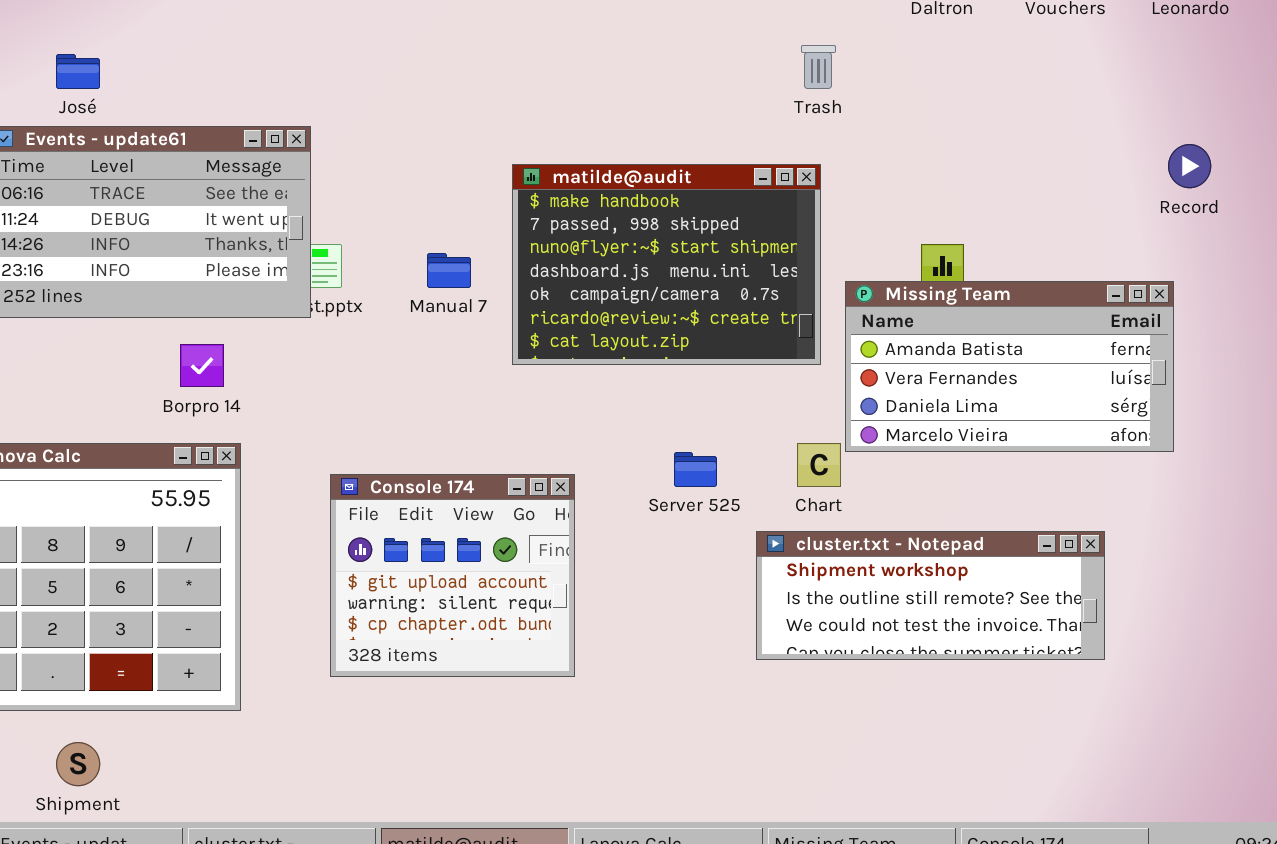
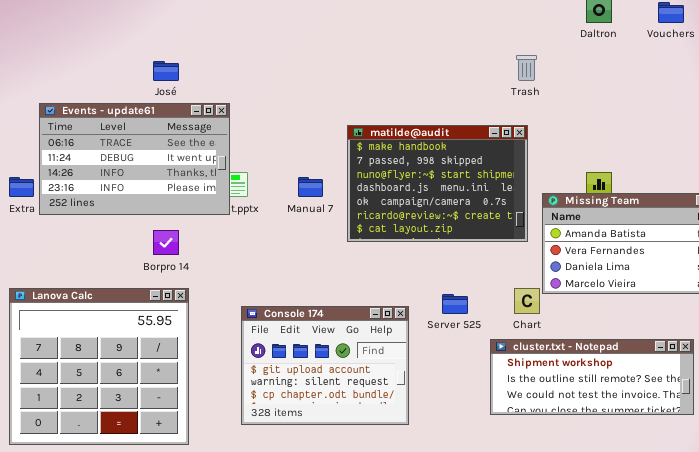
José: [56,54,100,89] -> [153,61,179,81], moved
Console 174: [330,474,575,677] -> [241,306,409,425], resized

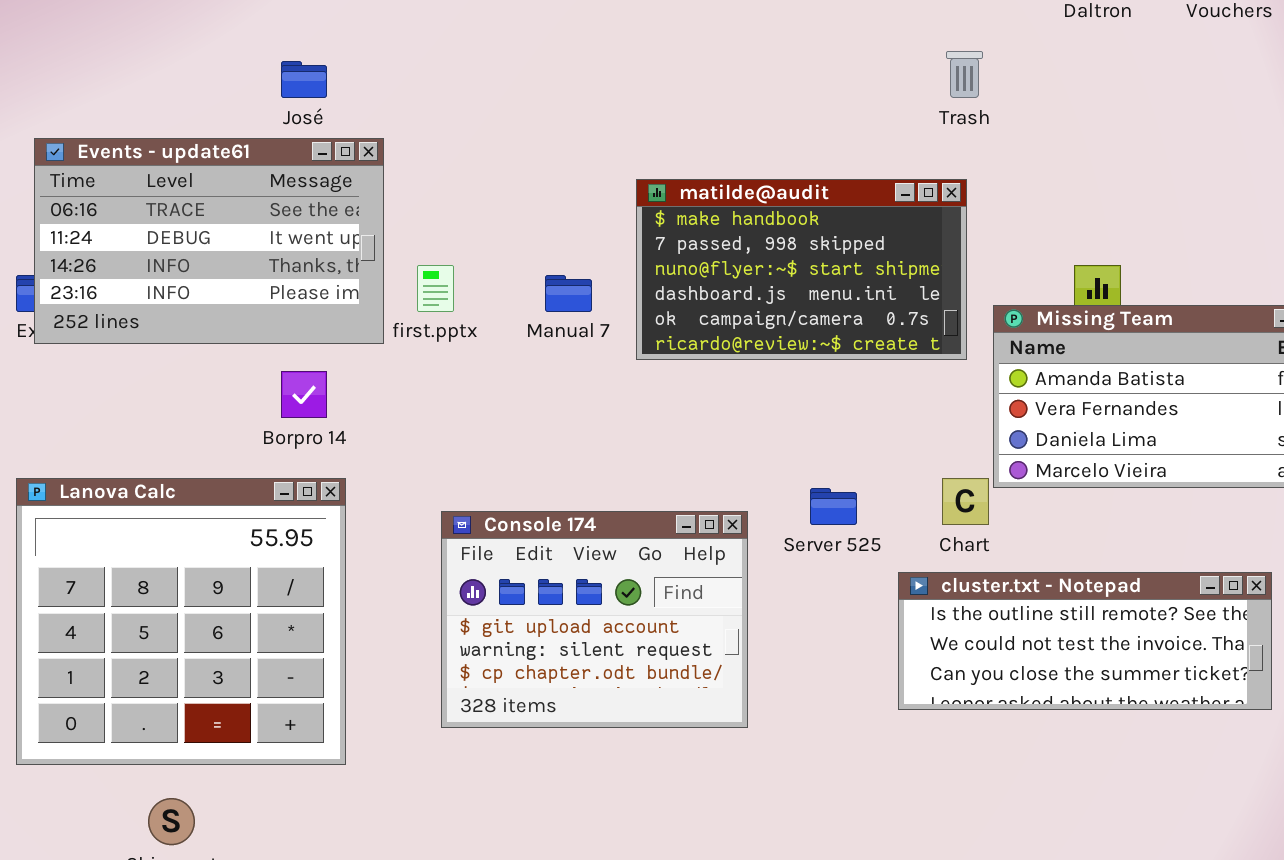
Events - update61: [39,103,230,215] -> [34,138,384,344], moved
matilde@audit: [347,125,528,242] -> [636,179,967,360], resized
cluster.txt - Notepad: [490,339,694,415] -> [898,572,1272,710], scrolled down 1 row

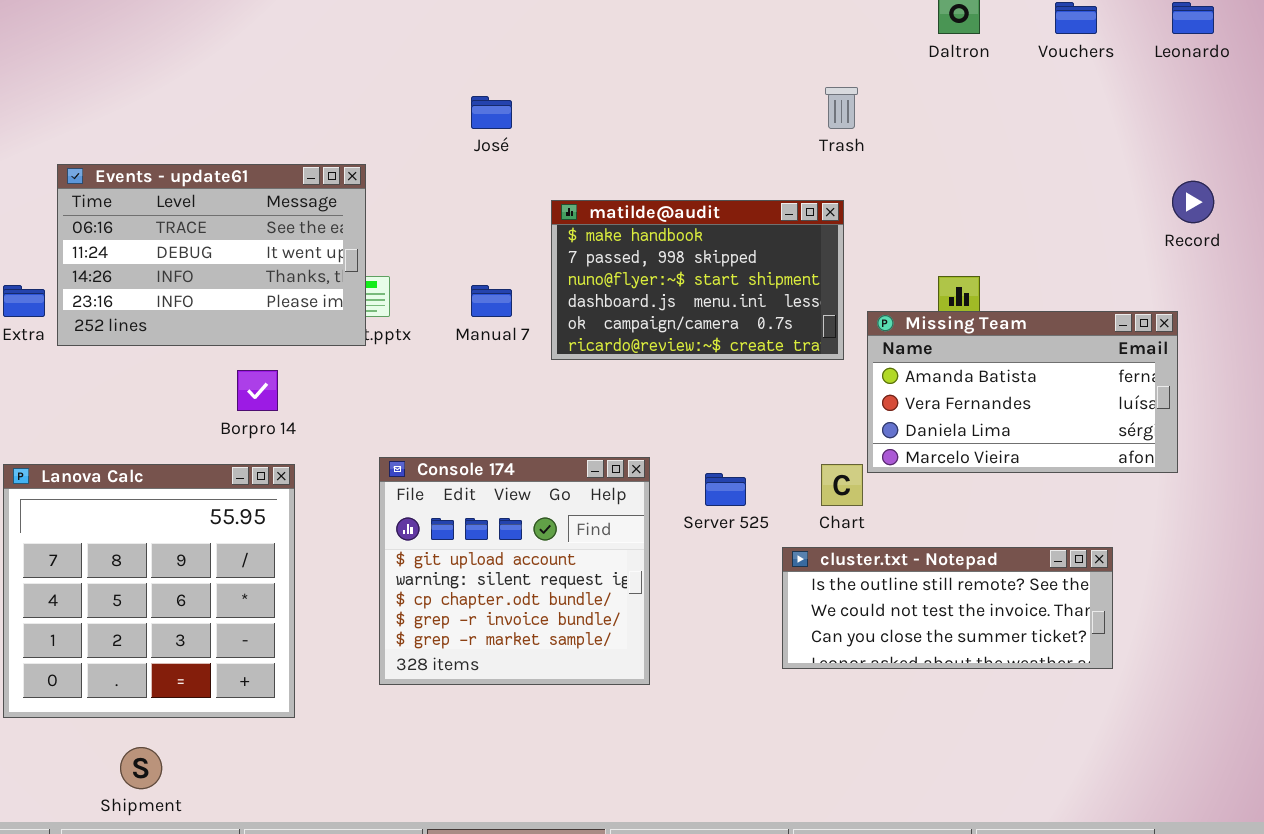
José: [281,61,327,98] -> [471,96,512,129], moved
Events - update61: [34,138,384,344] -> [57,164,366,346], moved
Console 174: [441,511,748,728] -> [379,457,650,685], resized

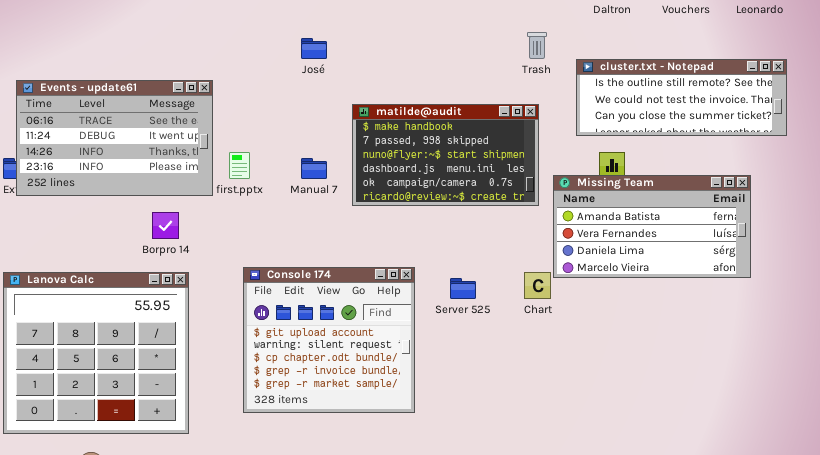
Events - update61: [57,164,366,346] -> [16,80,213,196], moved
cluster.txt - Notepad: [782,547,1113,669] -> [576,59,787,136], moved

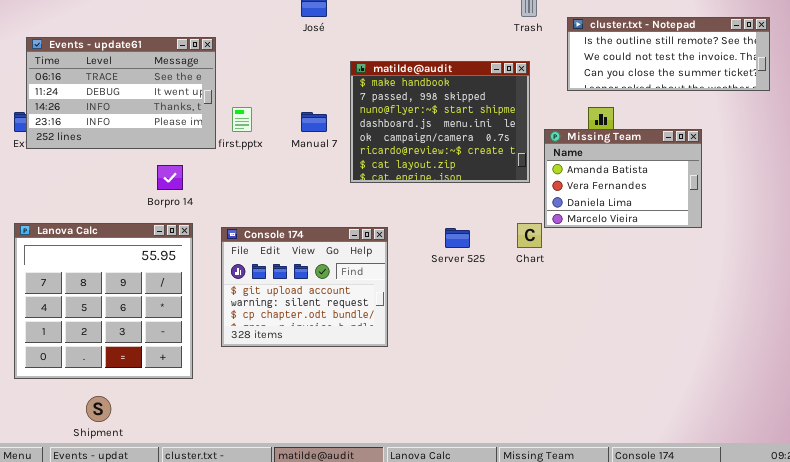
matilde@audit: [352,104,539,206] -> [350,61,530,183], resized
Missing Team: [553,175,751,278] -> [544,129,702,228], resized
Console 174: [243,267,415,413] -> [221,227,388,347], moved, resized

